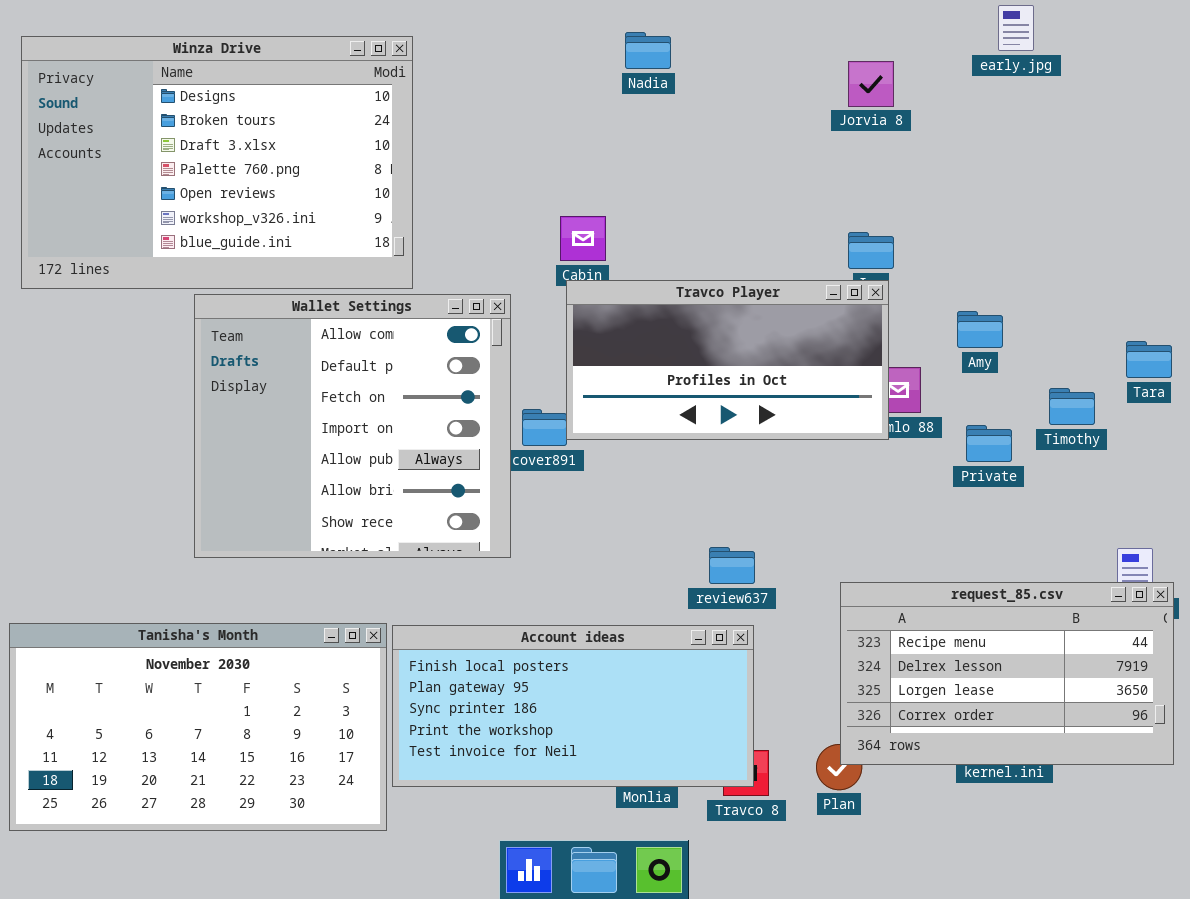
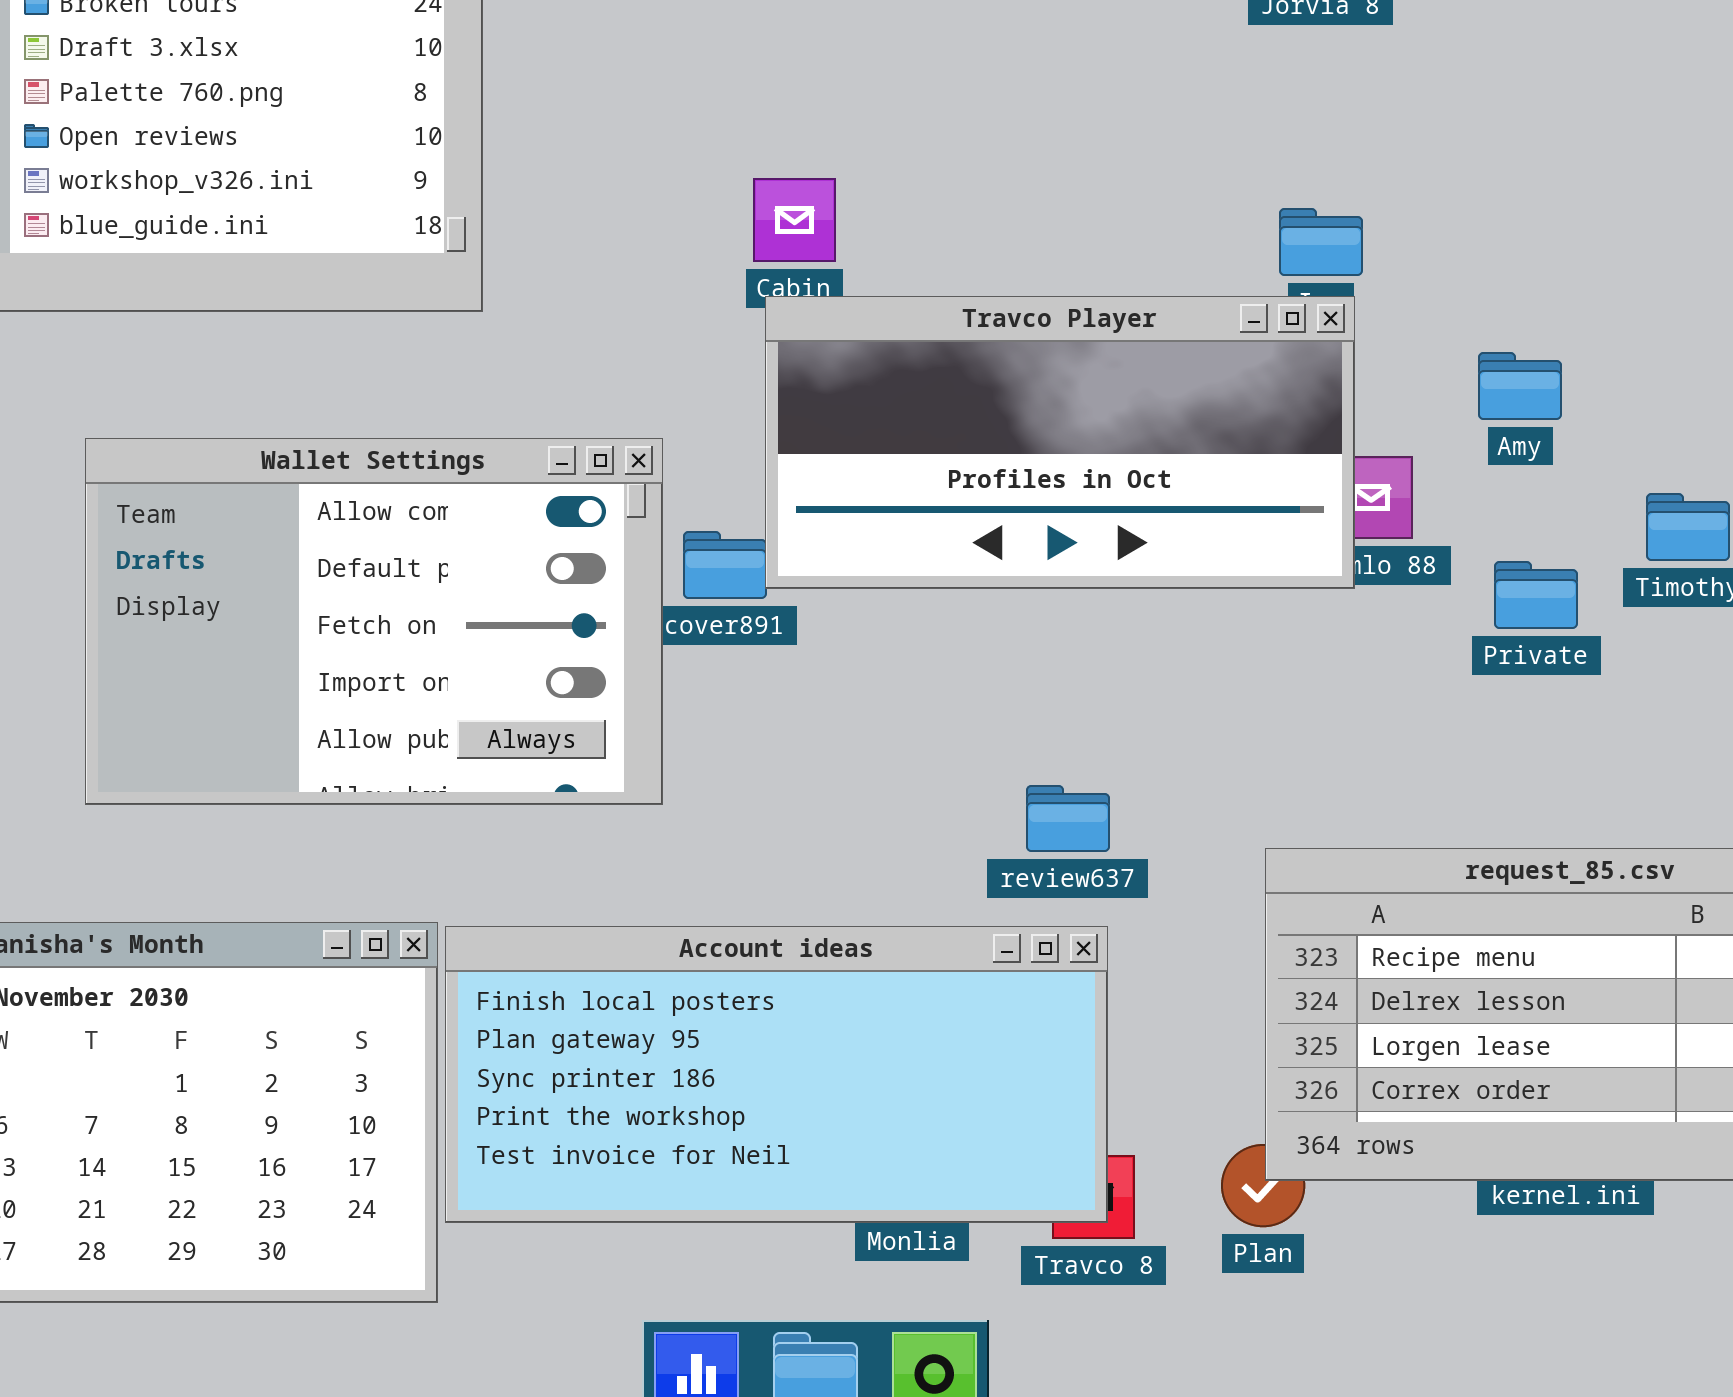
Wallet Settings: [194,294,511,558] -> [85,438,663,805], resized

